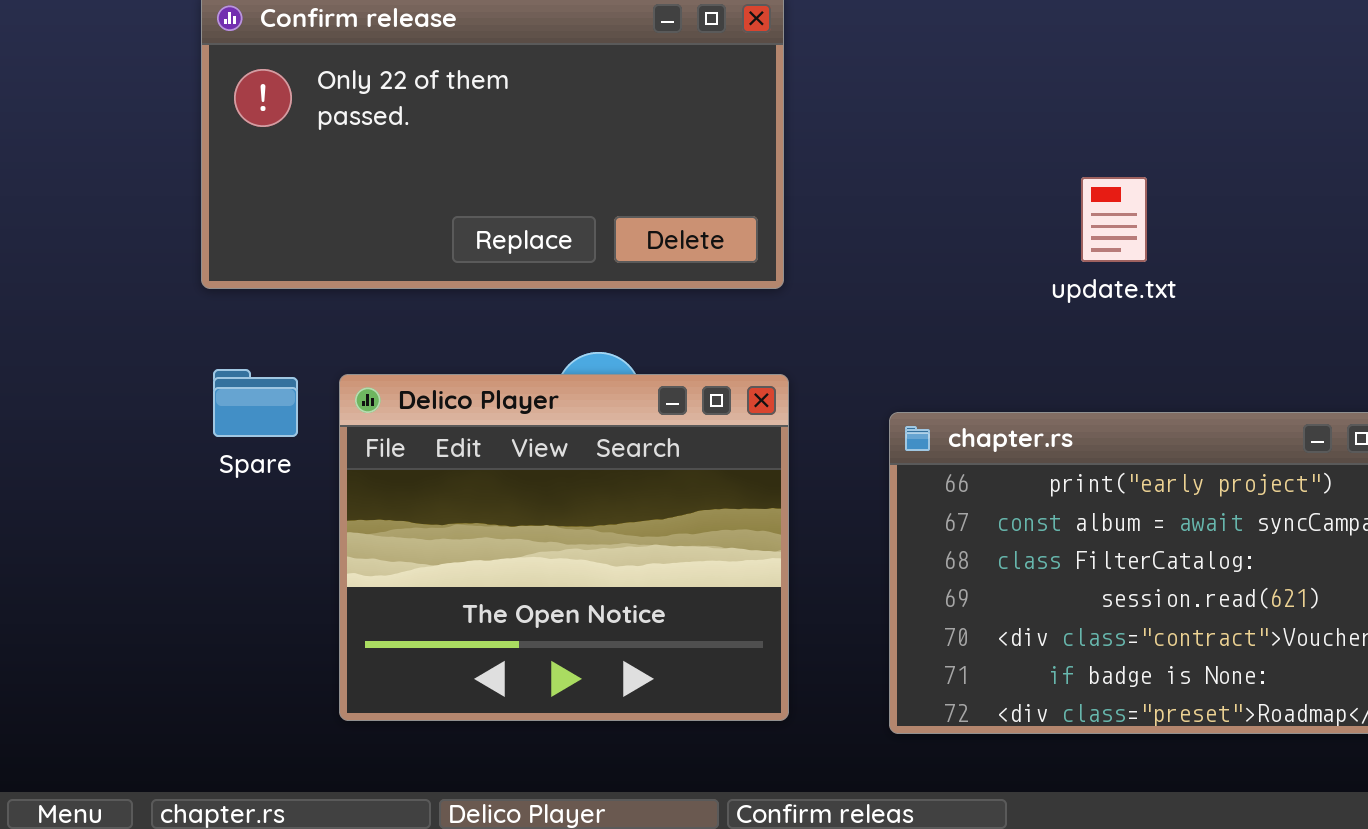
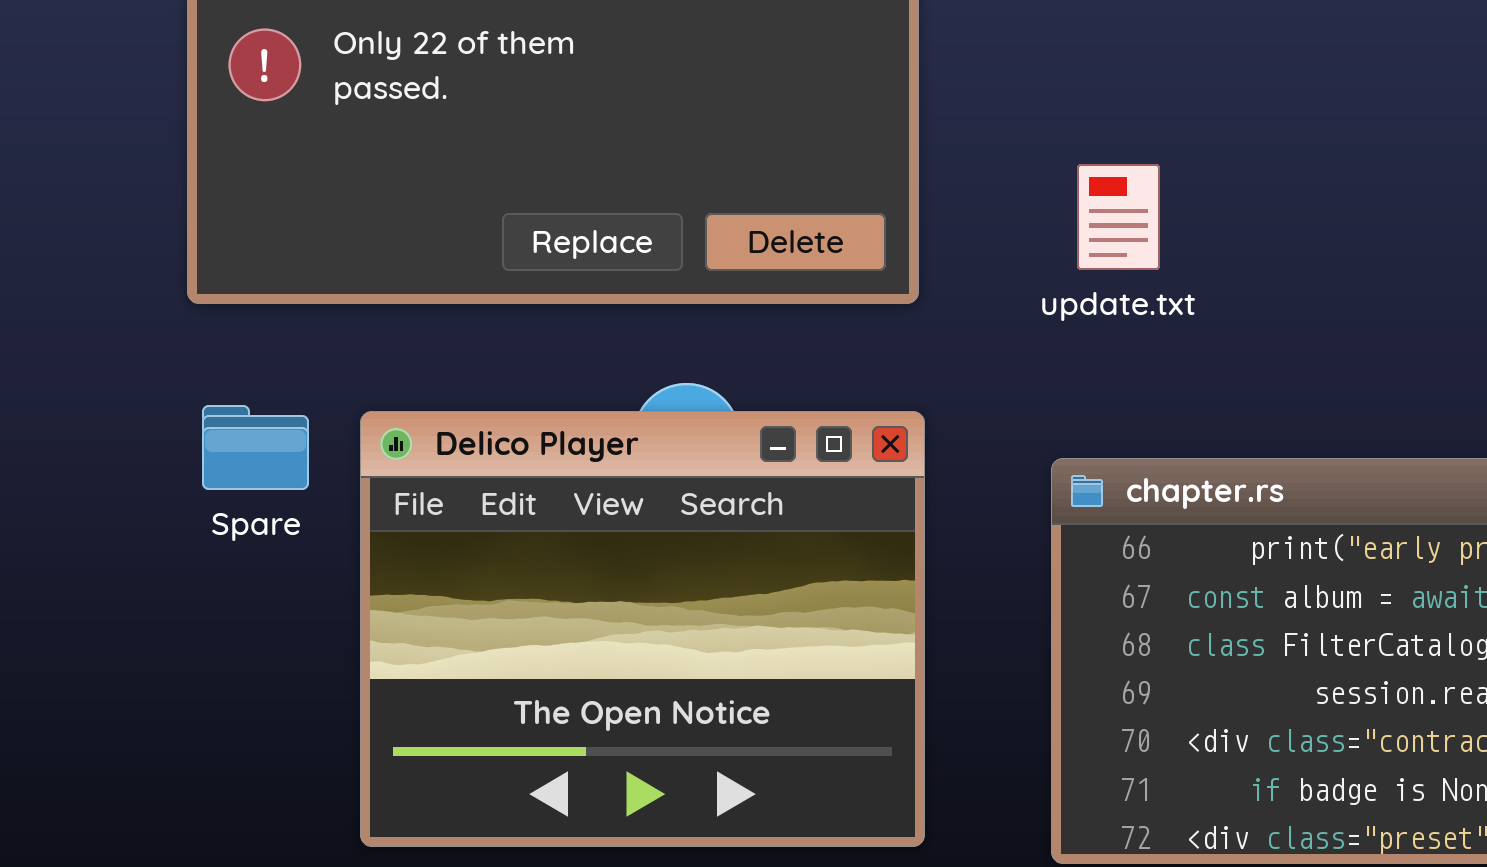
update.txt: [1081,177,1147,262] -> [1077,164,1160,270], moved

